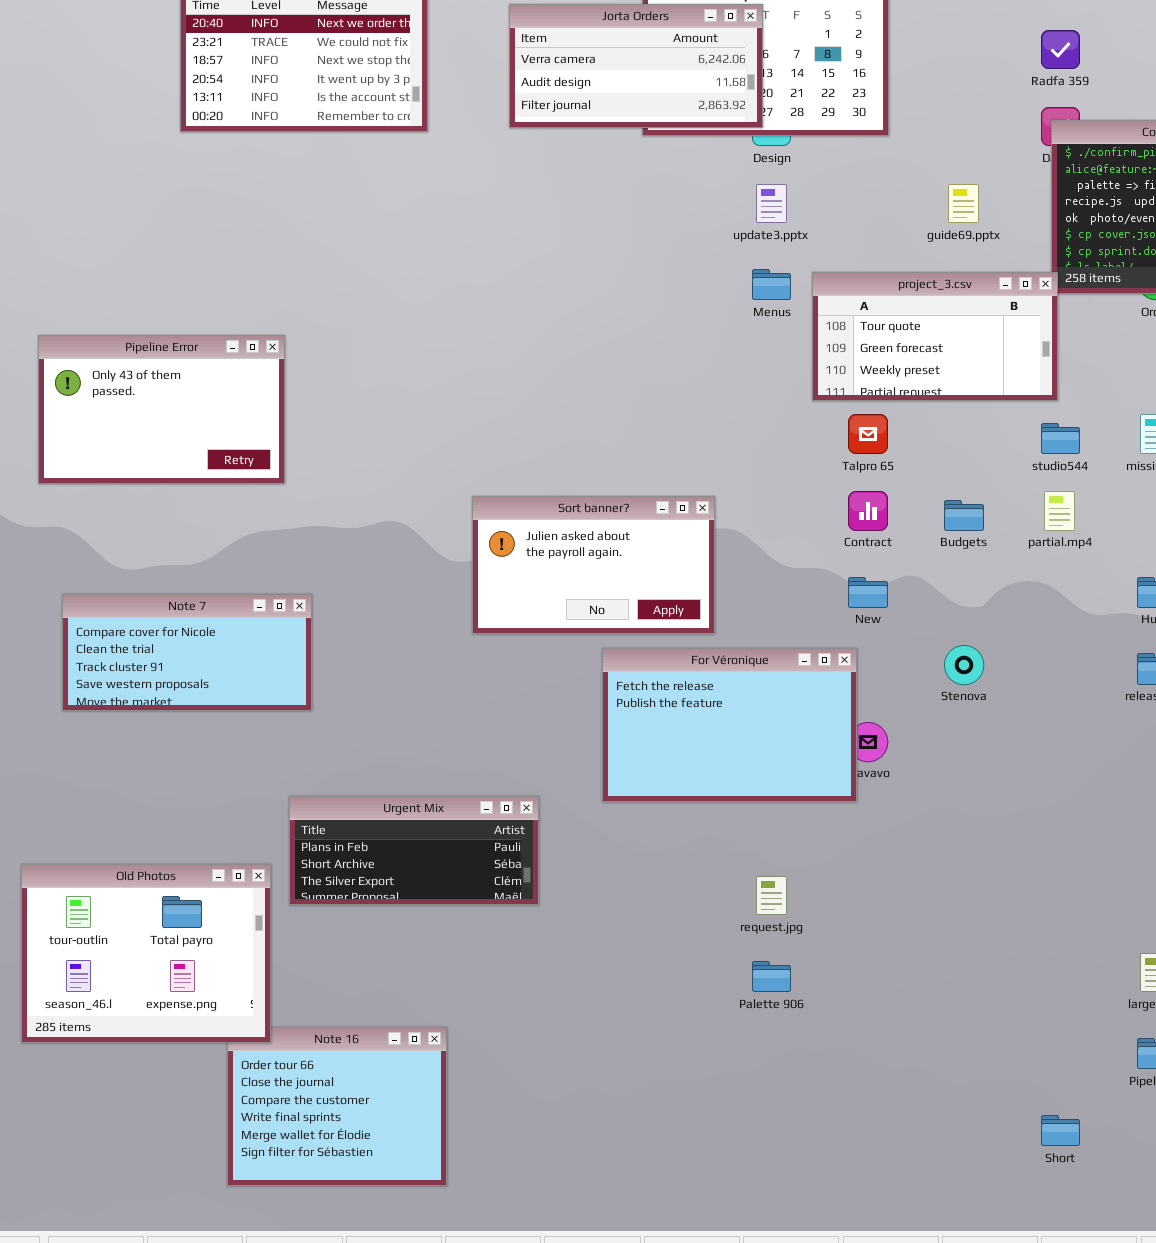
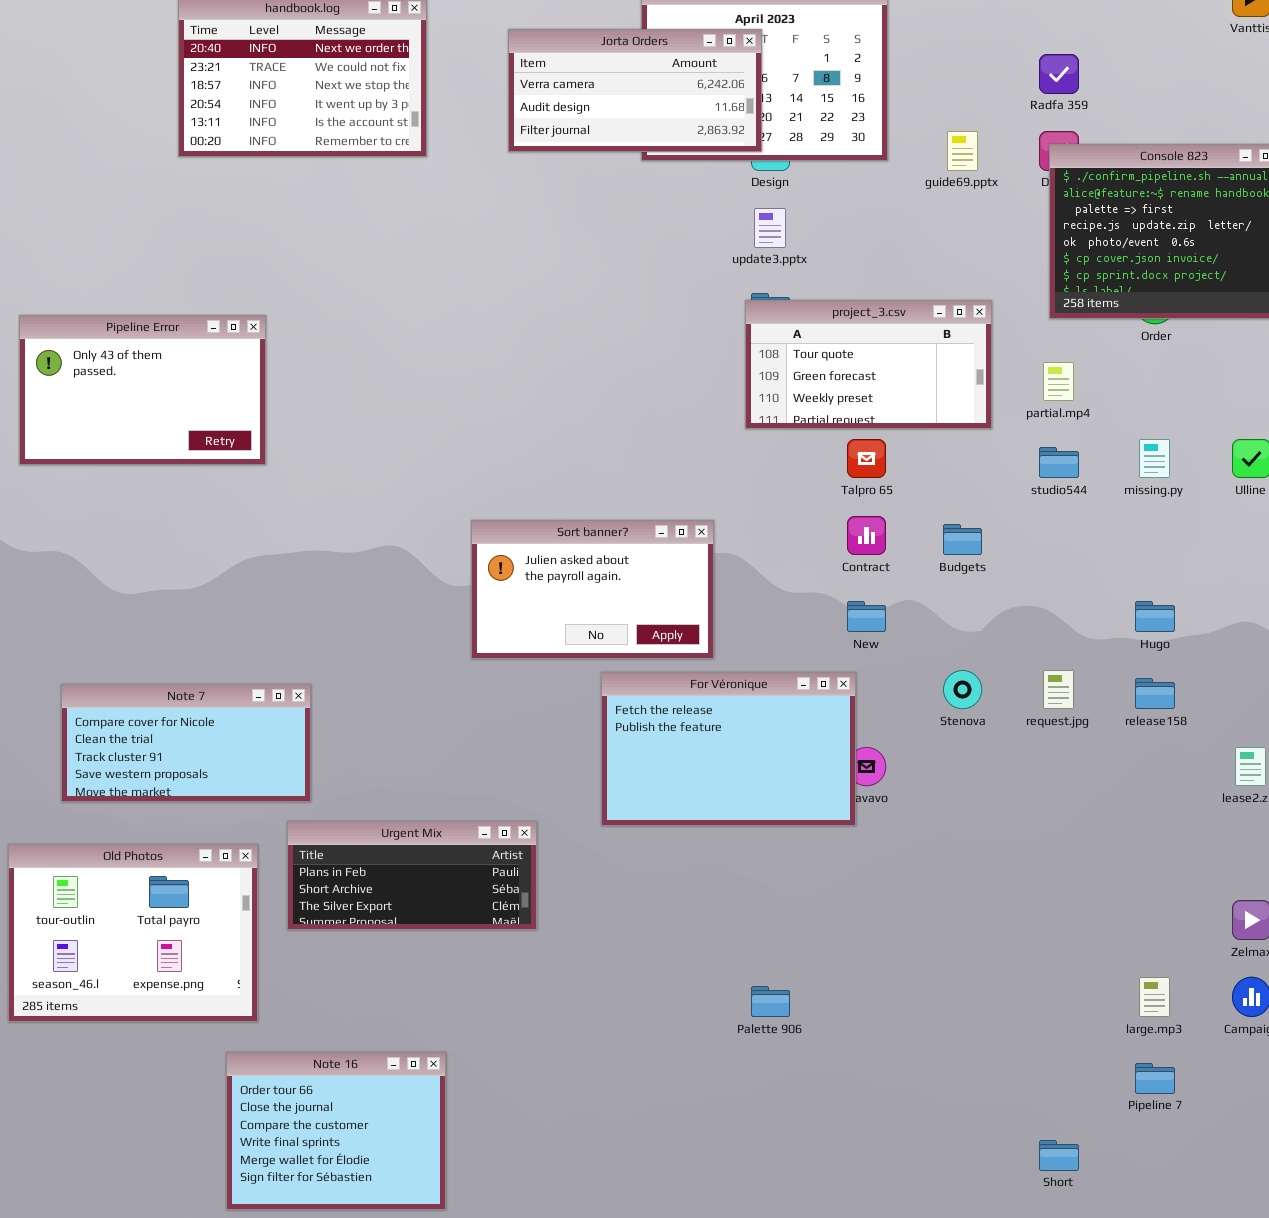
guide69.pptx: [948,184,979,223] -> [947,131,978,171], moved
project_3.csv: [812,272,1058,401] -> [745,300,992,429], moved
Pipeline Error: [38,335,285,484] -> [19,315,266,465], moved
partial.mp4: [1044,491,1075,531] -> [1043,362,1074,401], moved
Note 7: [62,594,312,711] -> [61,684,311,802], moved
Old Photos: [21,864,271,1043] -> [8,844,258,1022], moved
request.jpg: [756,876,787,915] -> [1043,670,1074,709], moved

